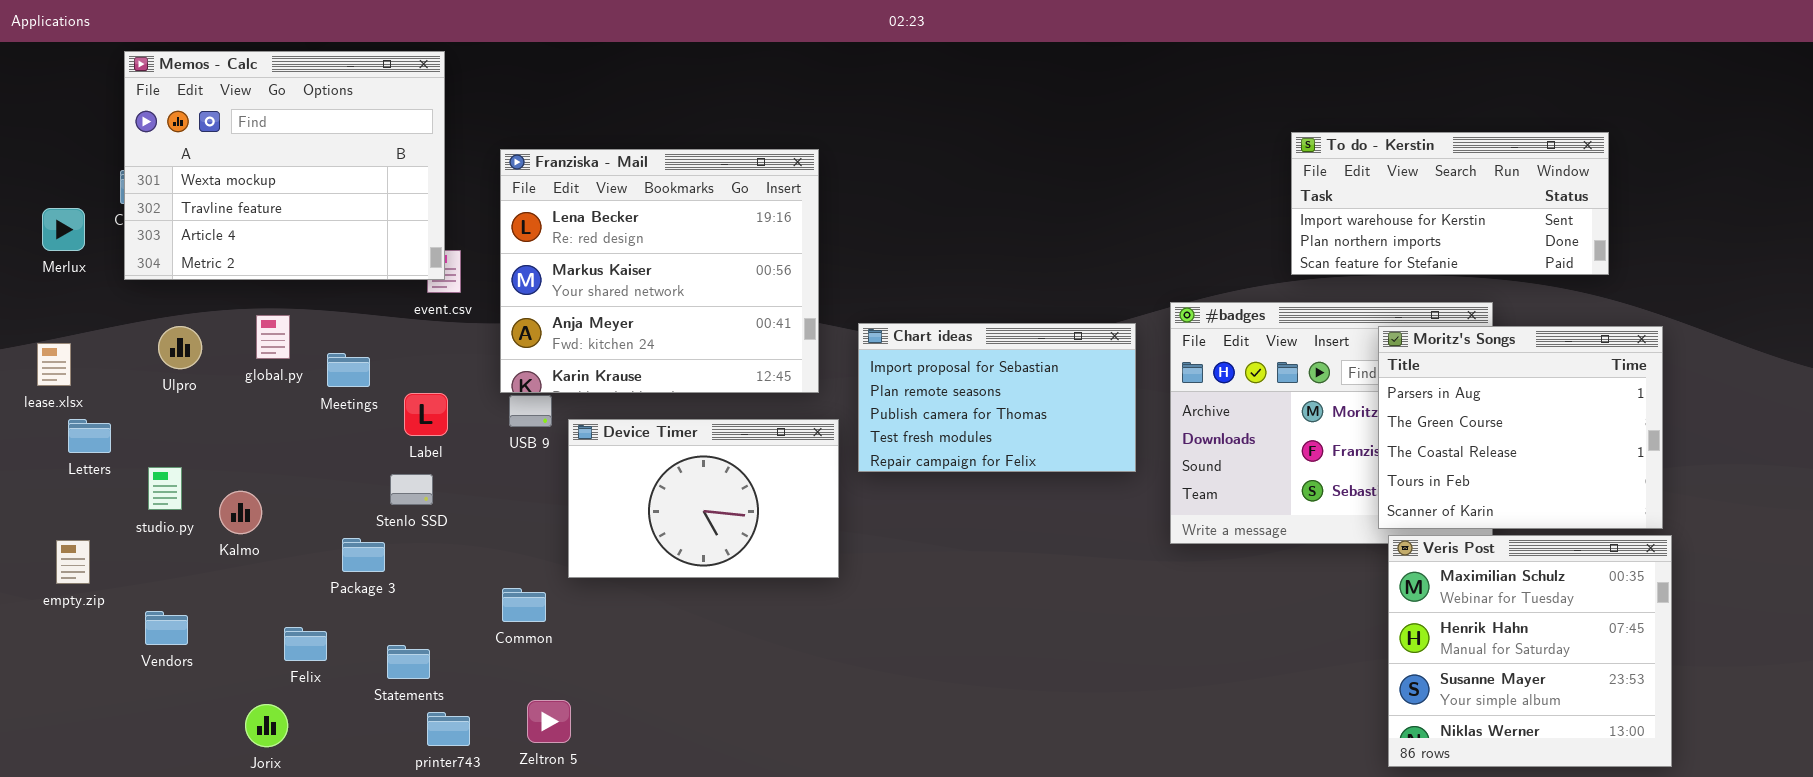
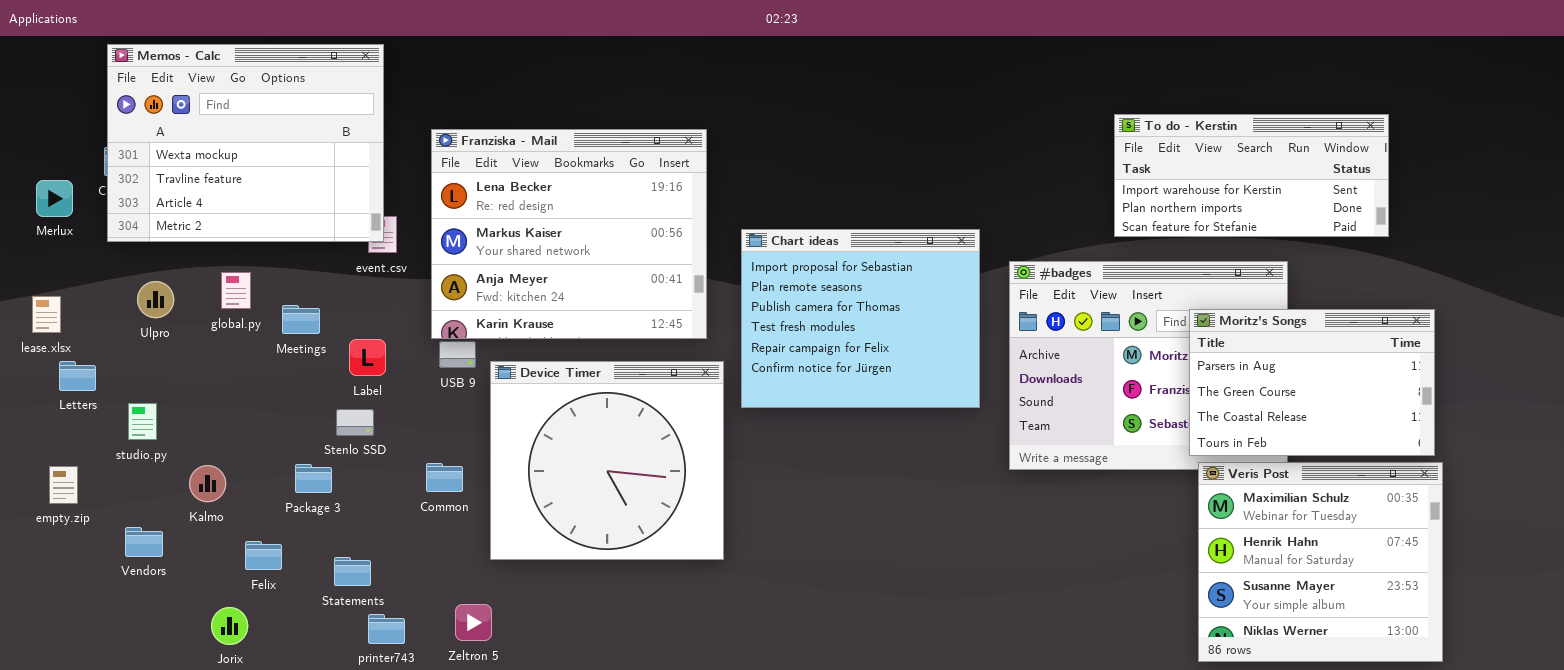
Chart ideas: [858,323,1136,472] -> [741,229,980,408], resized
Moritz's Songs: [1378,326,1663,529] -> [1189,309,1435,456], resized
Device Timer: [568,419,839,578] -> [490,361,724,560], resized
Kalmo: [219,491,262,534] -> [189,465,226,502], moved
Common: [502,588,546,622] -> [426,463,463,492], moved

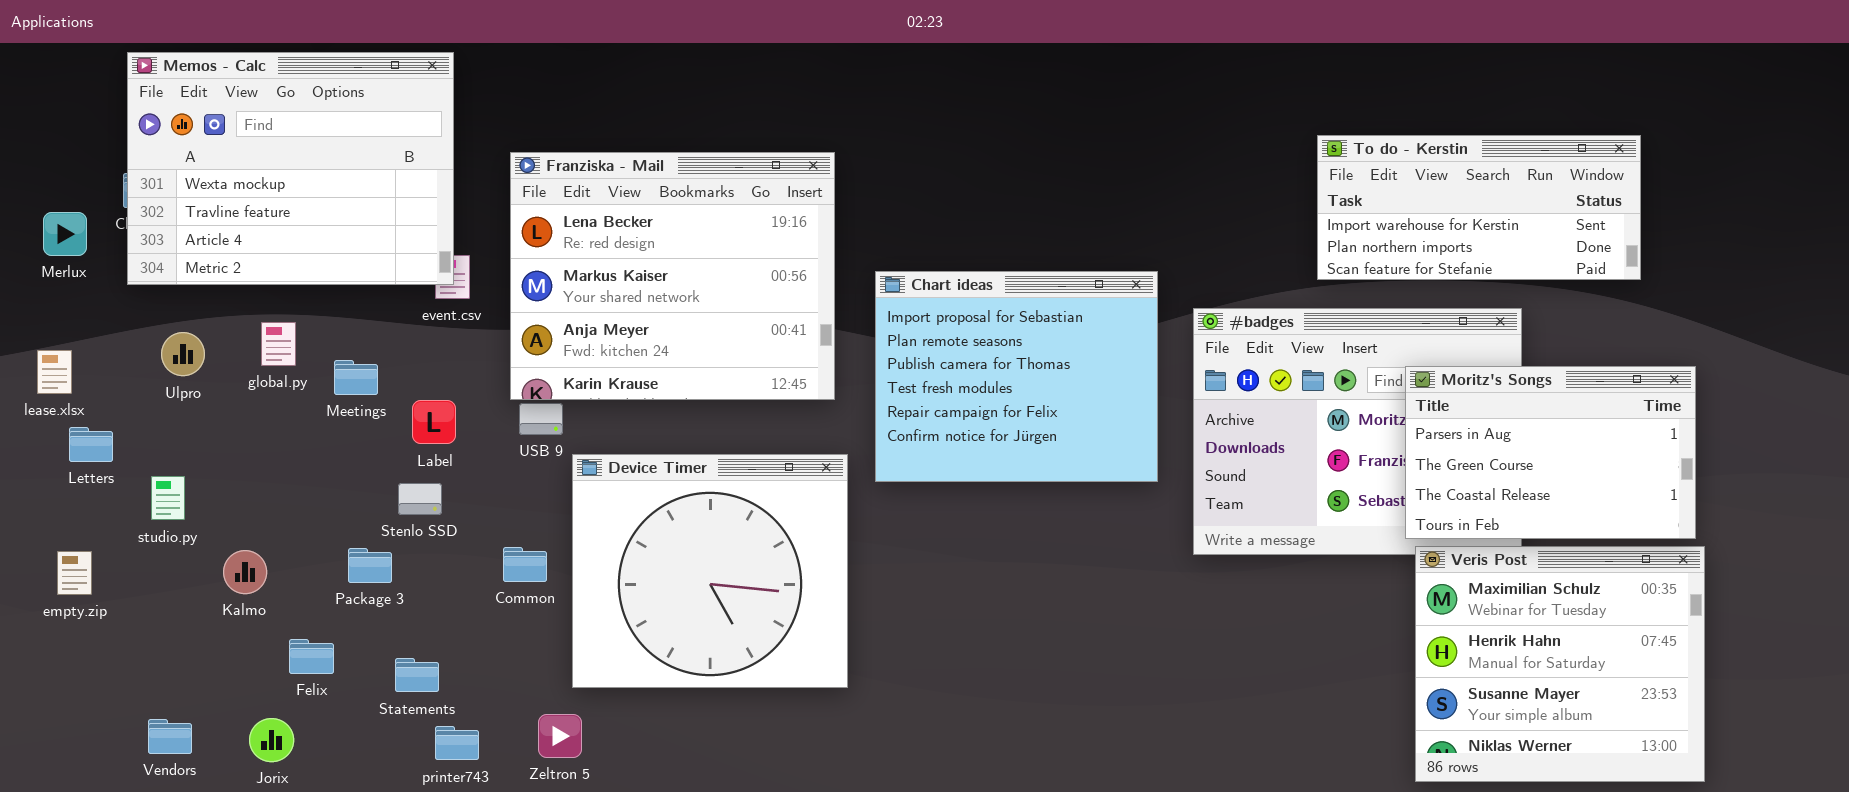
Device Timer: [490,361,724,560] -> [572,454,848,688], moved
Vendors: [125,527,163,557] -> [148,719,192,754], moved

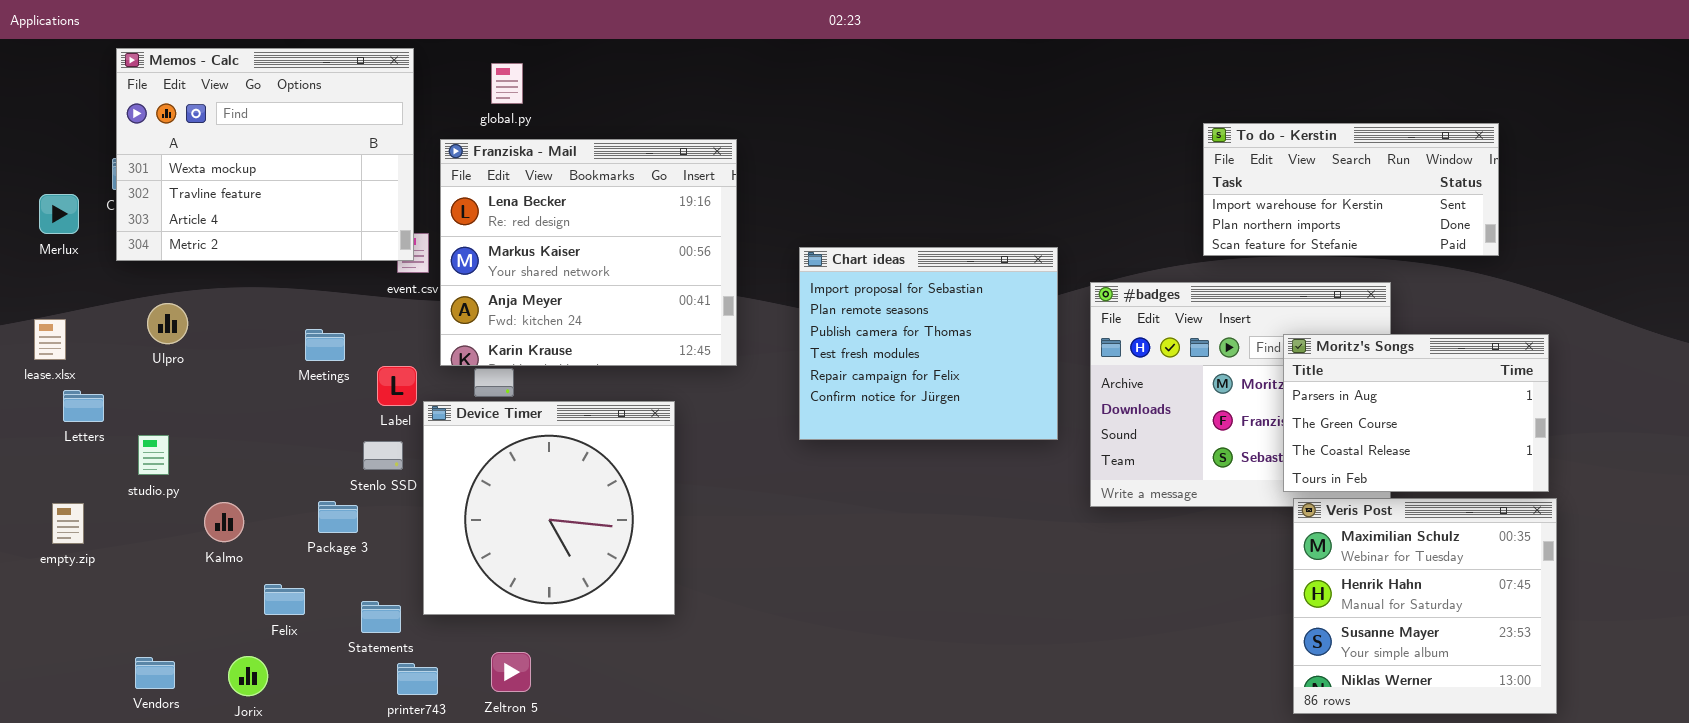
Franziska - Mail: [510,152,835,400] -> [440,139,737,366], moved
global.py: [261,322,296,366] -> [491,63,523,104], moved
Device Timer: [572,454,848,688] -> [423,401,675,615], moved

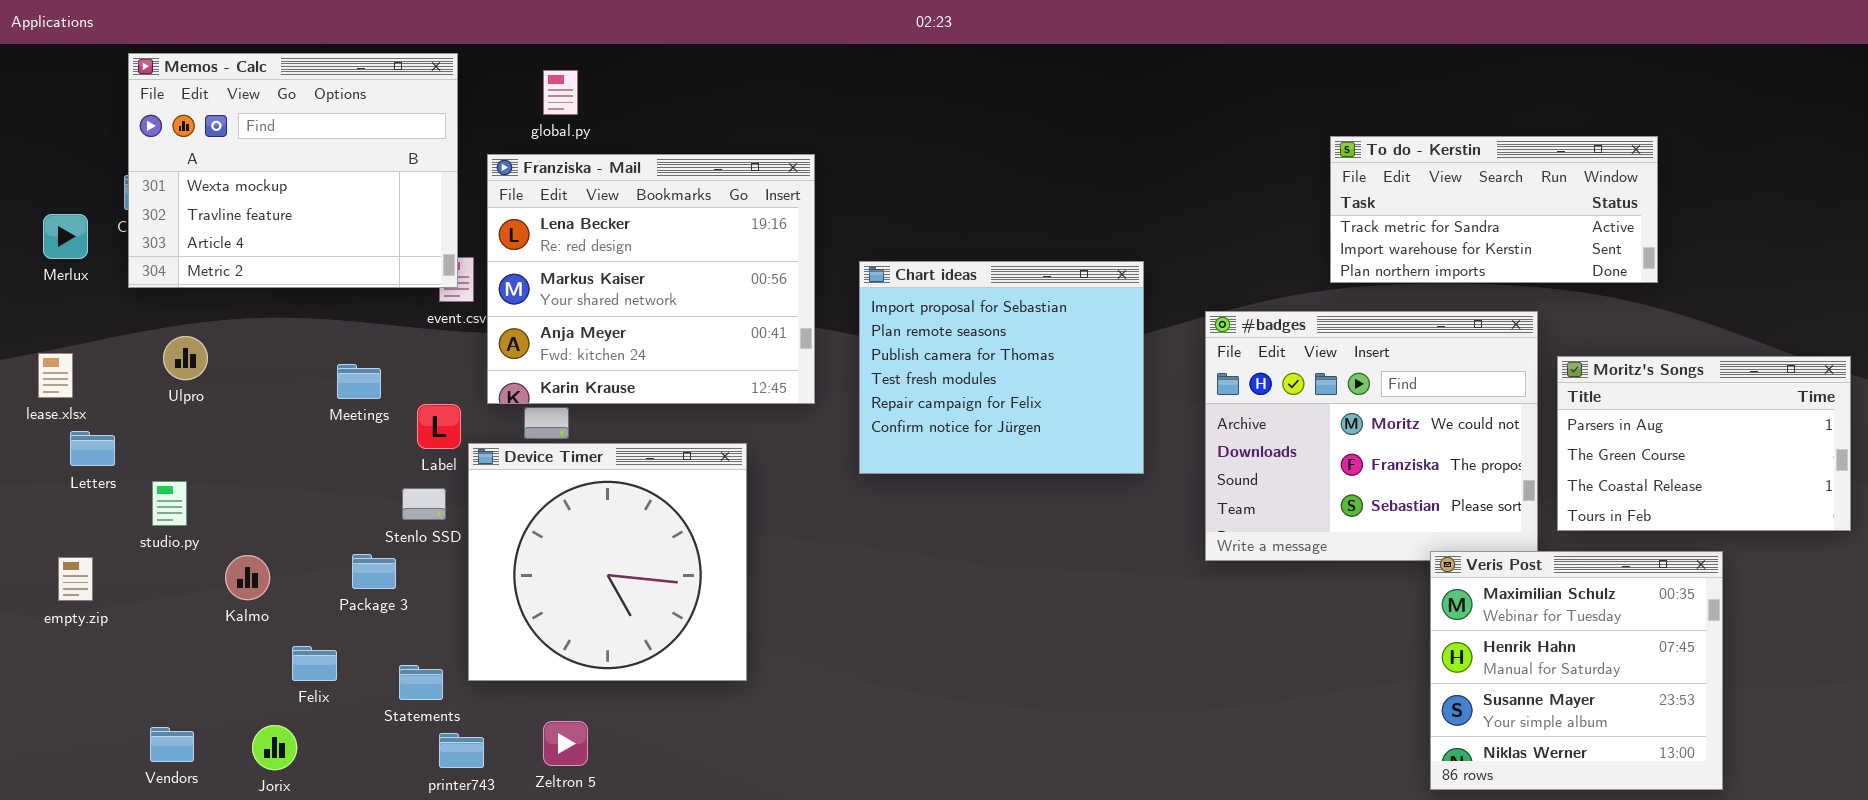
To do - Kerstin: [1203,123,1499,256] -> [1330,136,1658,283], scrolled up 1 row
Chart ideas: [799,247,1058,440] -> [859,261,1144,474], moved
Moritz's Songs: [1283,334,1549,492] -> [1557,356,1851,531], moved

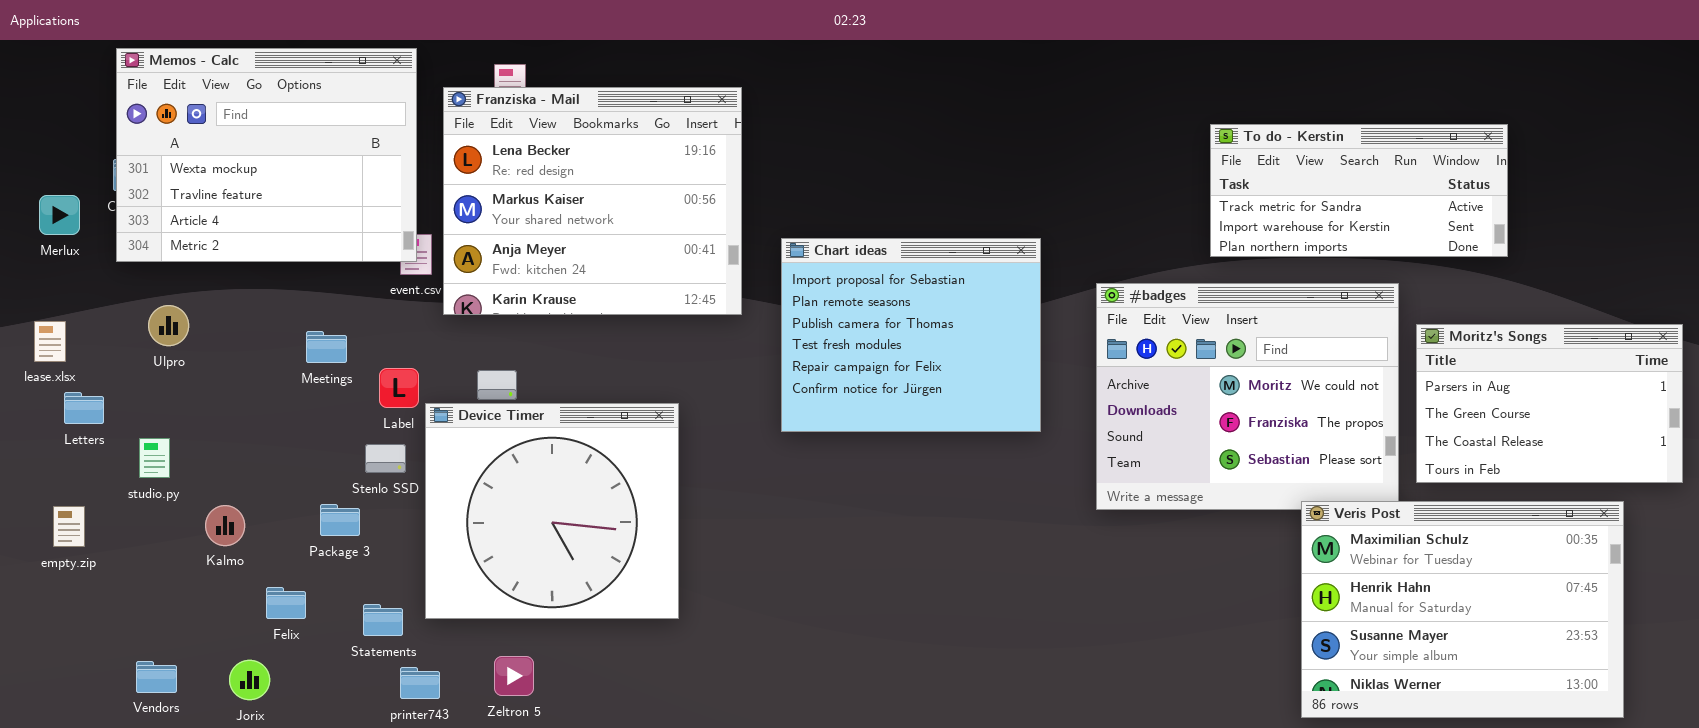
Franziska - Mail: [487,154,815,404] -> [443,87,742,315], moved
Veris Post: [1430,551,1723,790] -> [1301,501,1624,718], resized

